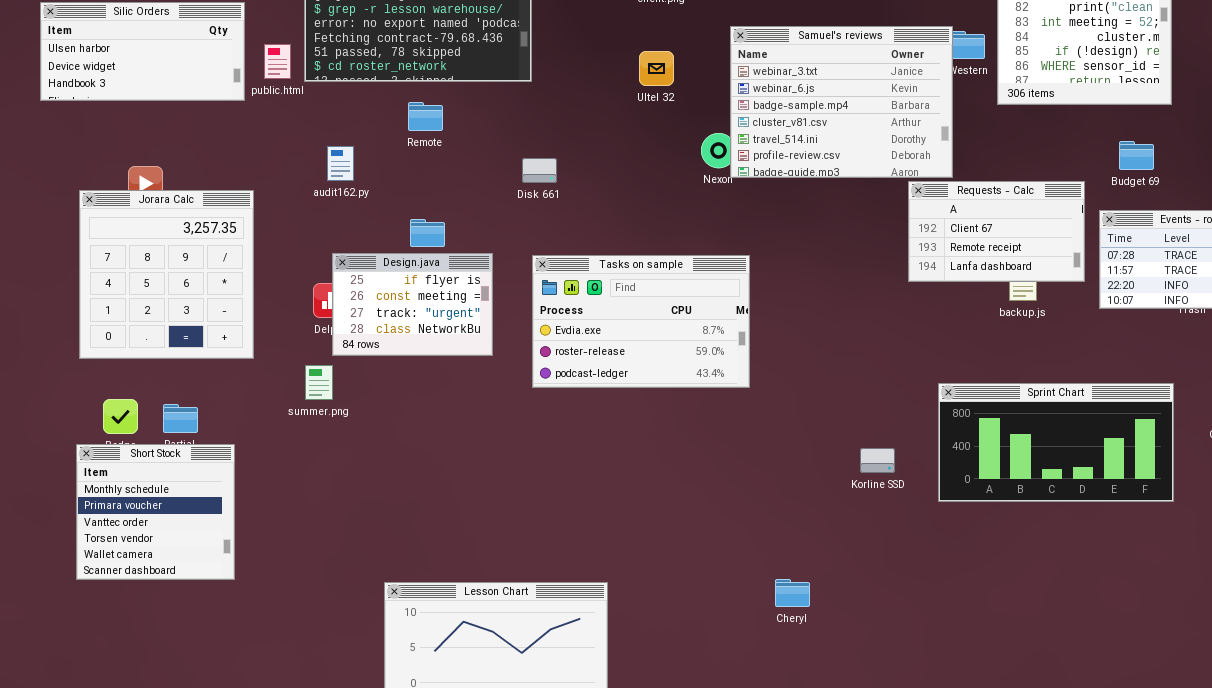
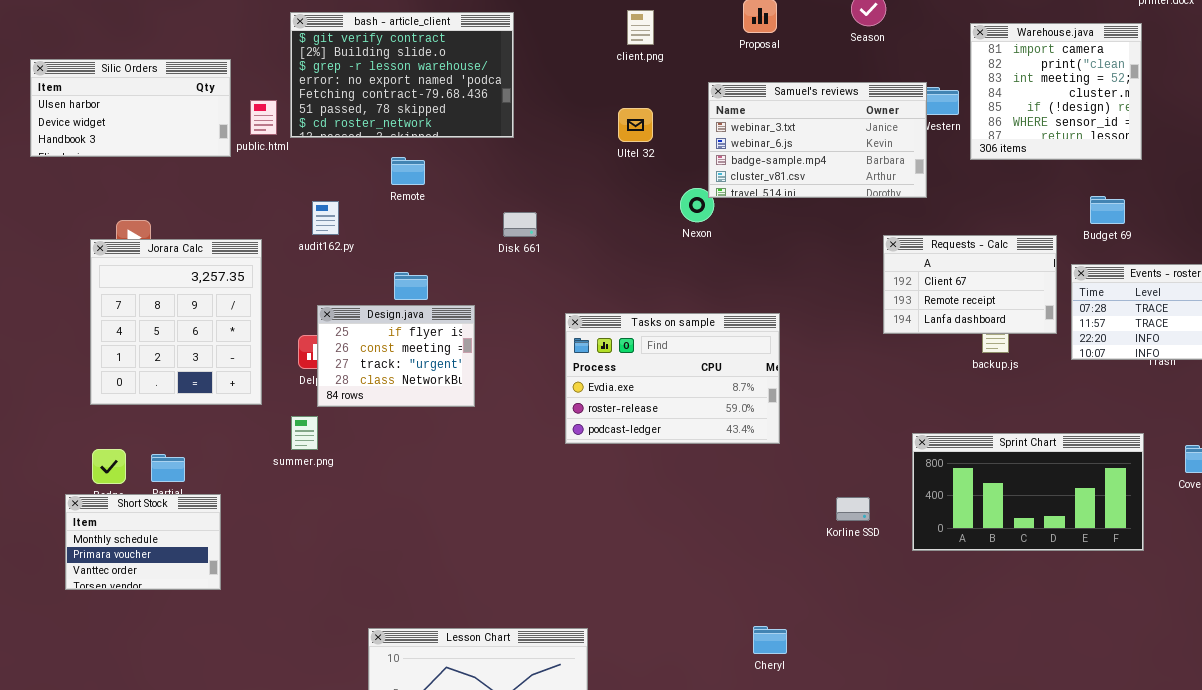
Samuel's reviews: [730,26,953,178] -> [708,82,927,198], resized
Jorara Calc: [79,190,254,359] -> [90,239,262,405], moved
Tasks on sample: [532,255,750,388] -> [565,313,780,444], moved
Short Stock: [76,444,235,580] -> [65,494,221,590], resized

